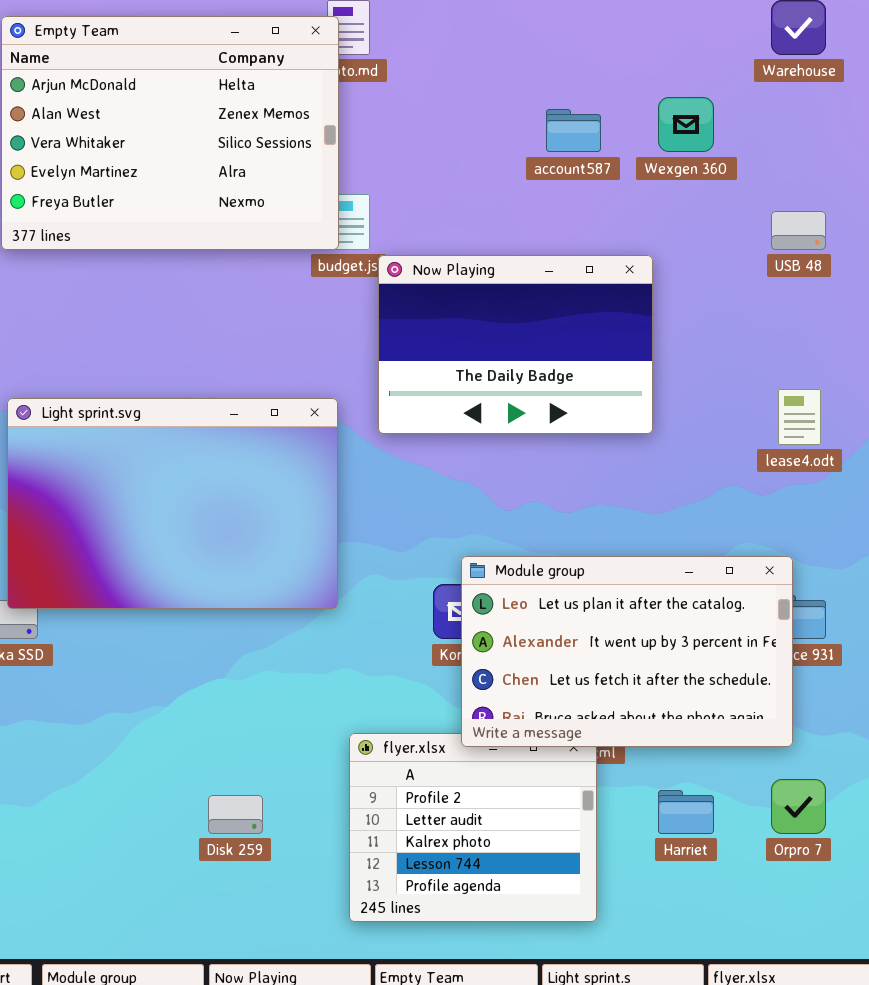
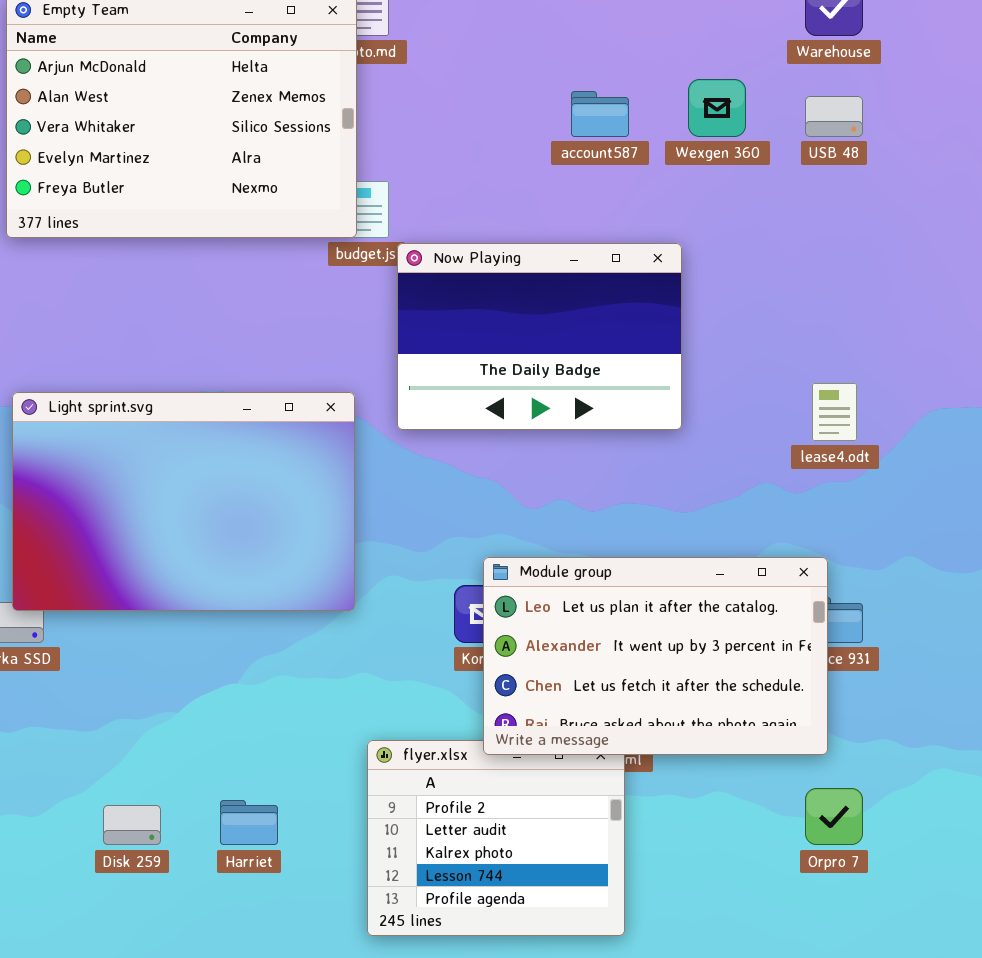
USB 48: [771,211,826,250] -> [805,96,863,137], moved
Harriet: [658,790,714,834] -> [220,800,278,845], moved
Disk 259: [208,795,263,834] -> [103,805,161,845], moved

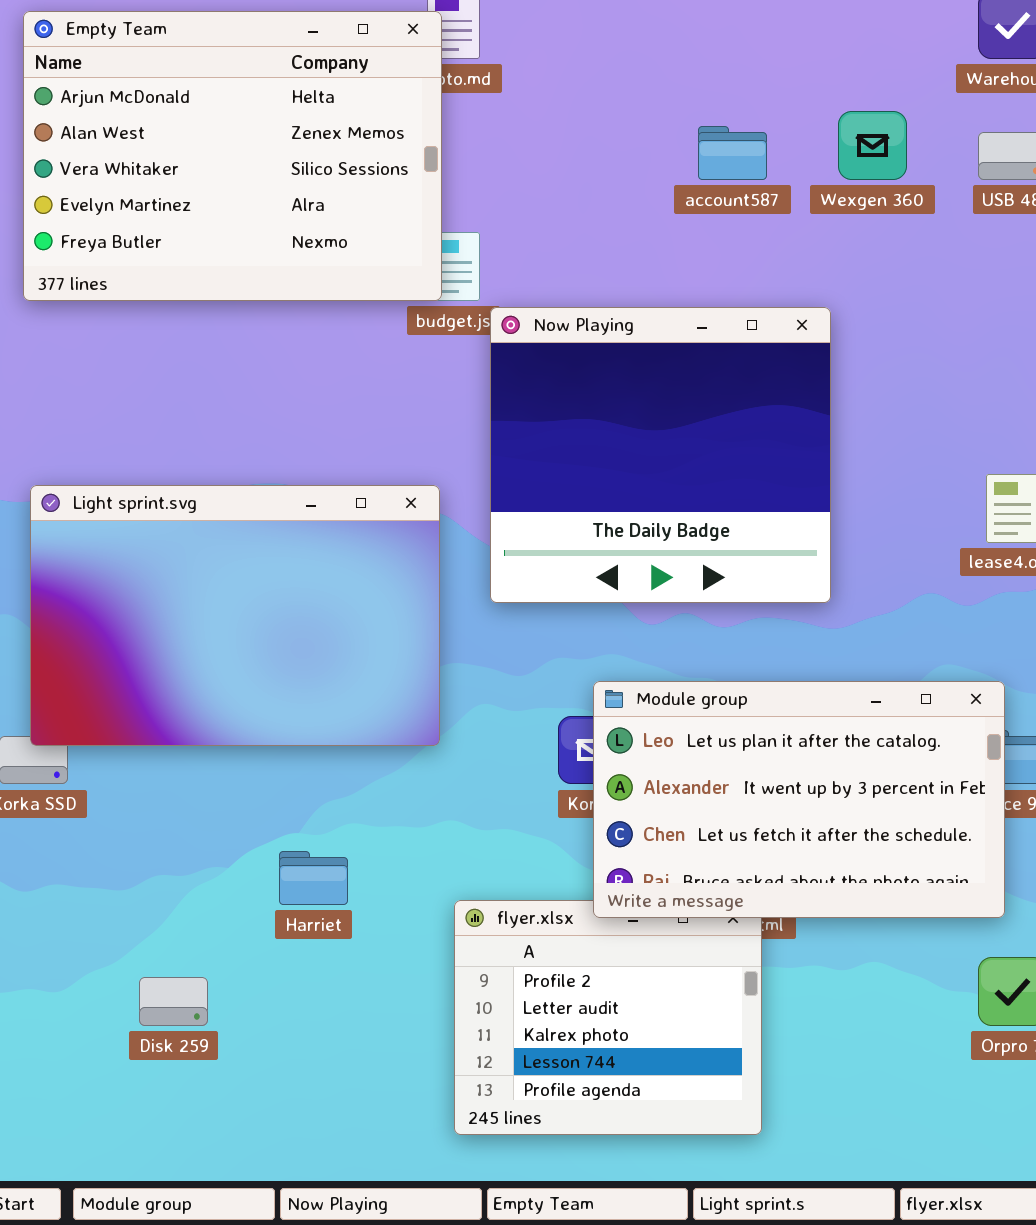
Now Playing: [397,243,682,430] -> [490,307,831,603], resized
Harriet: [220,800,278,845] -> [279,851,348,905], moved

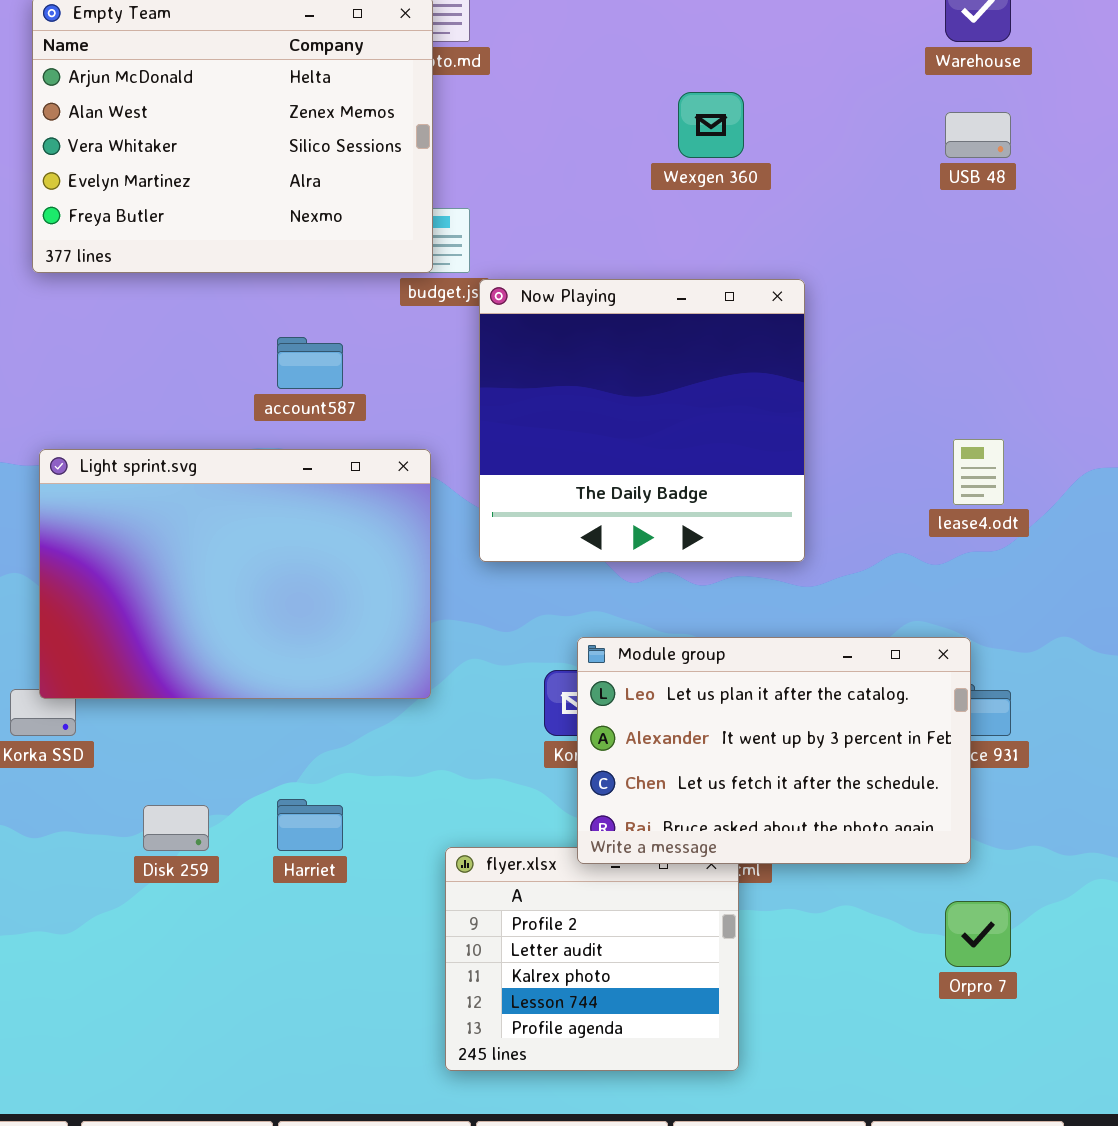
Wexgen 360: [838,111,907,180] -> [678,92,744,158], moved
account587: [698,126,767,180] -> [277,337,343,389], moved
Disk 259: [139,977,208,1026] -> [143,805,209,851], moved

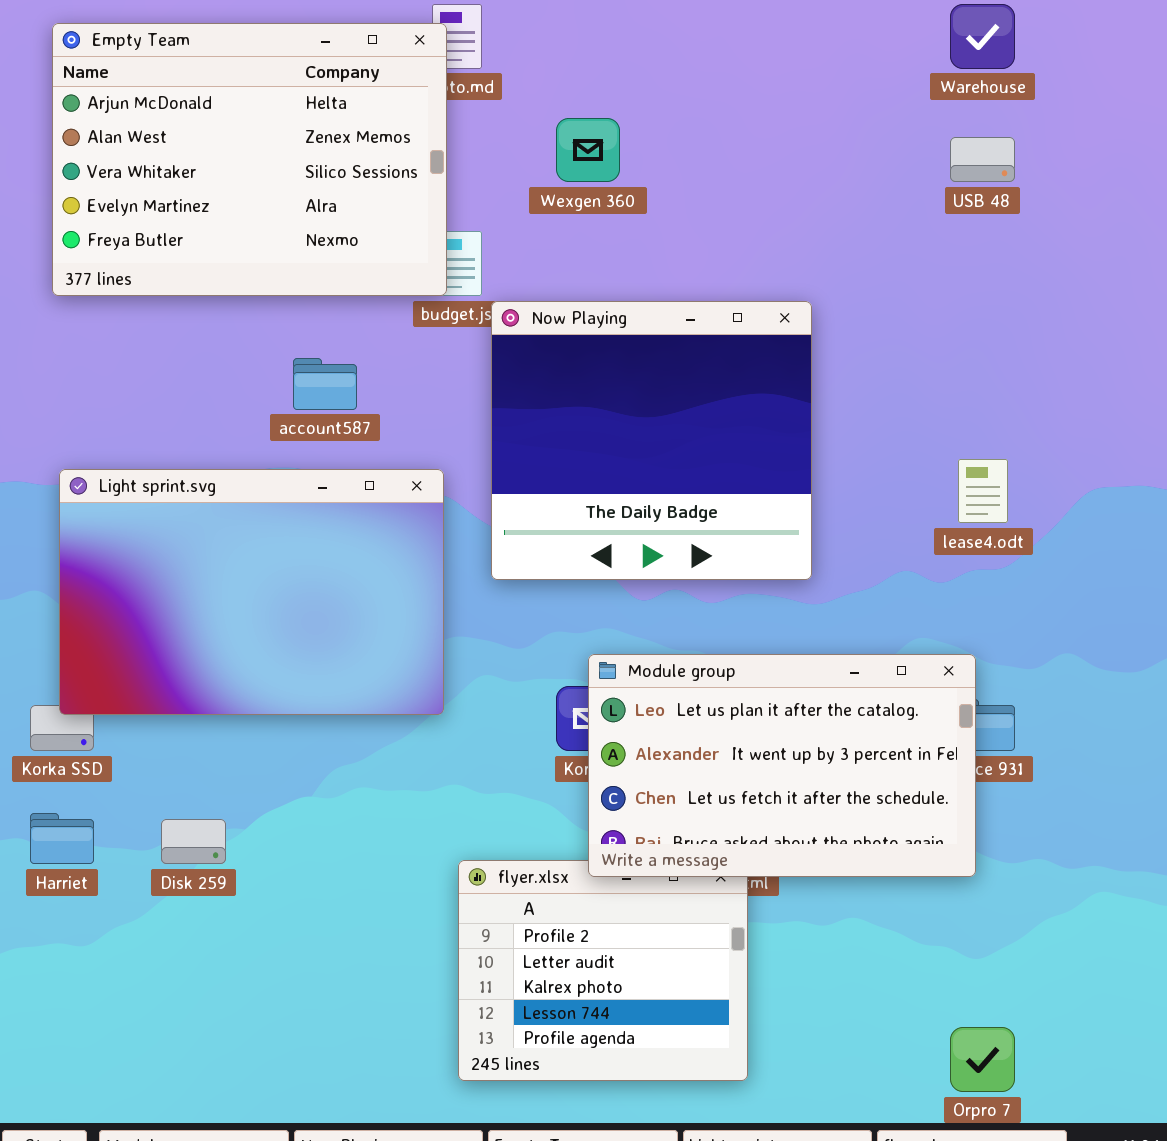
Wexgen 360: [678,92,744,158] -> [556,118,620,182], moved
Harriet: [277,799,343,851] -> [30,813,94,864], moved
Orpro 7: [945,901,1011,967] -> [950,1027,1015,1092], moved

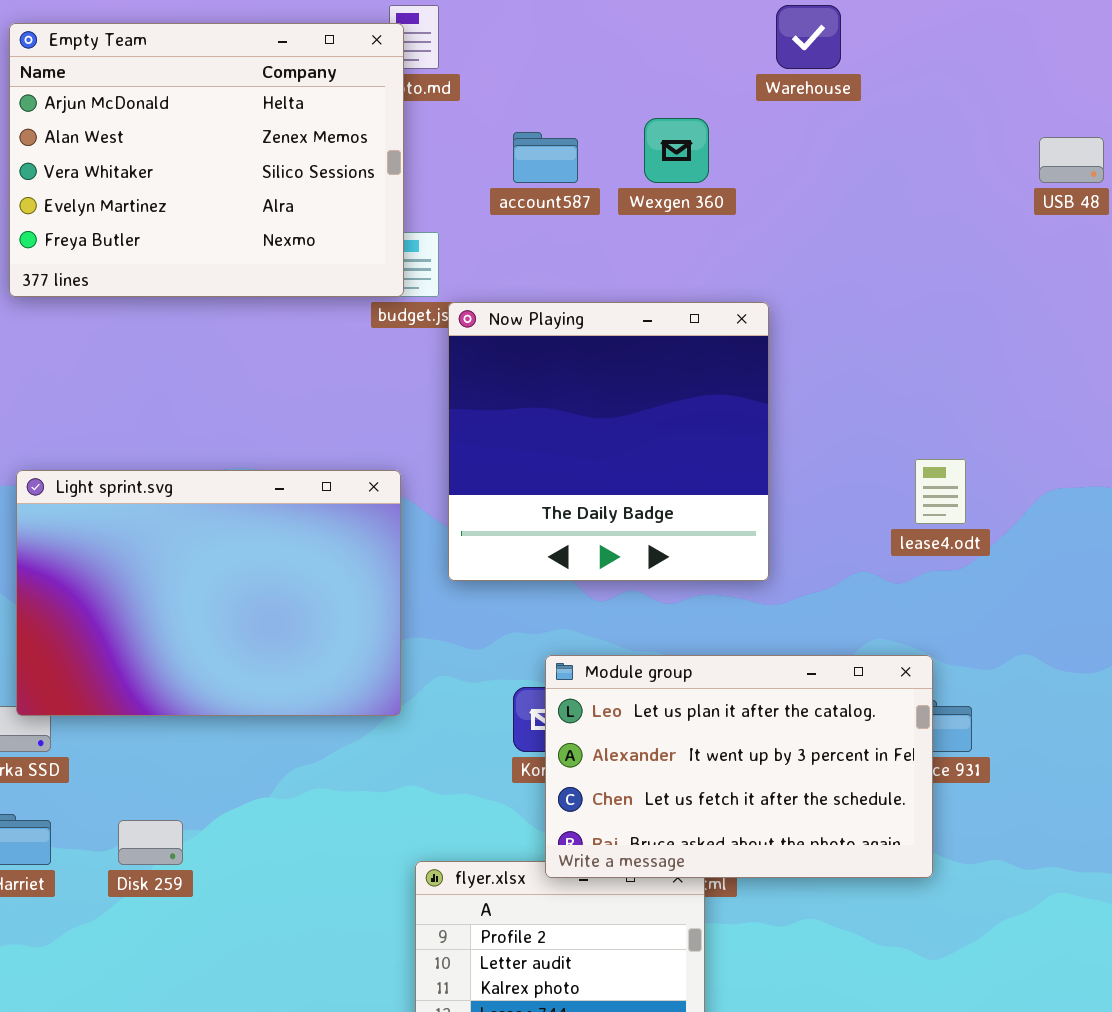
Warehouse: [950,4,1015,69] -> [776,5,841,69], moved
Wexgen 360: [556,118,620,182] -> [644,118,709,183], moved
USB 48: [950,137,1015,182] -> [1039,137,1104,183], moved
account587: [293,358,357,410] -> [513,132,578,183], moved

